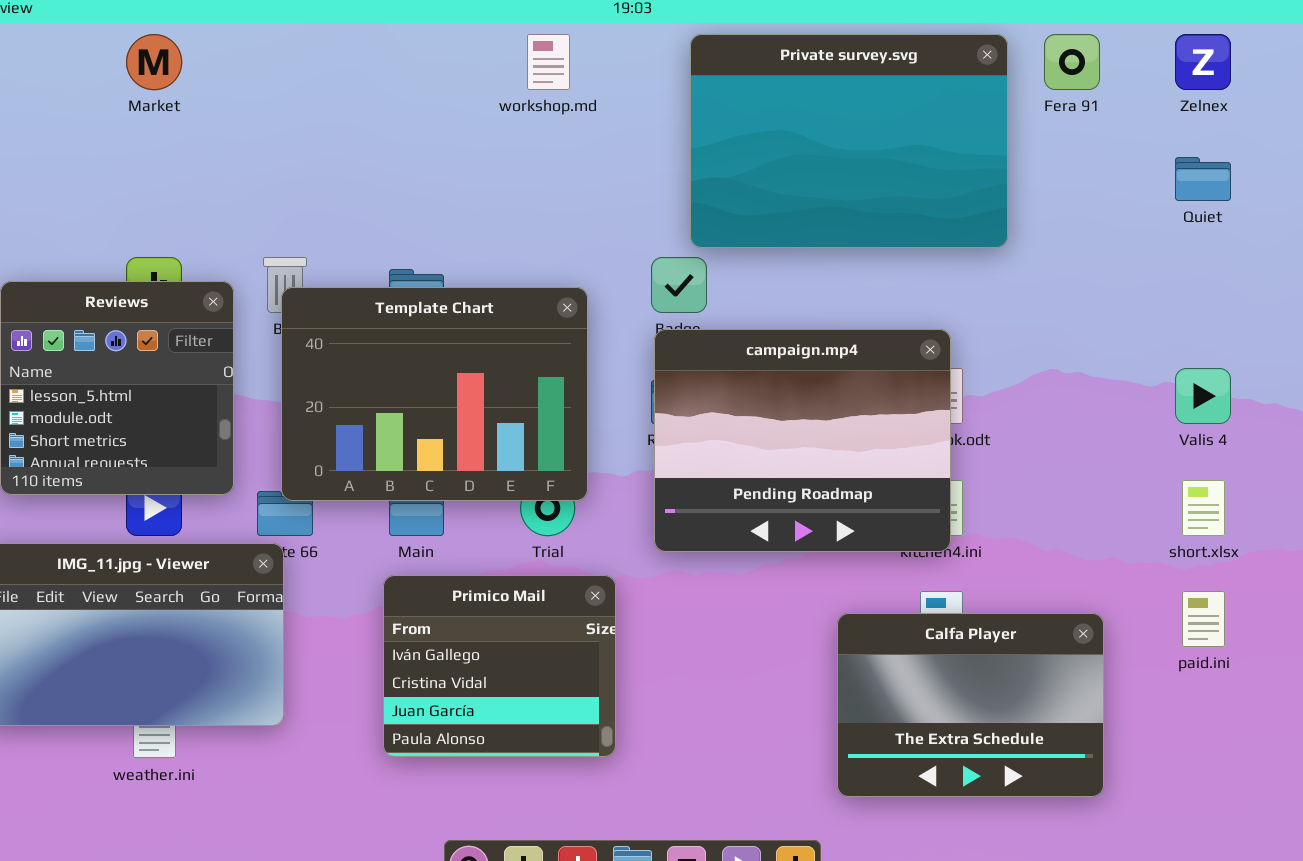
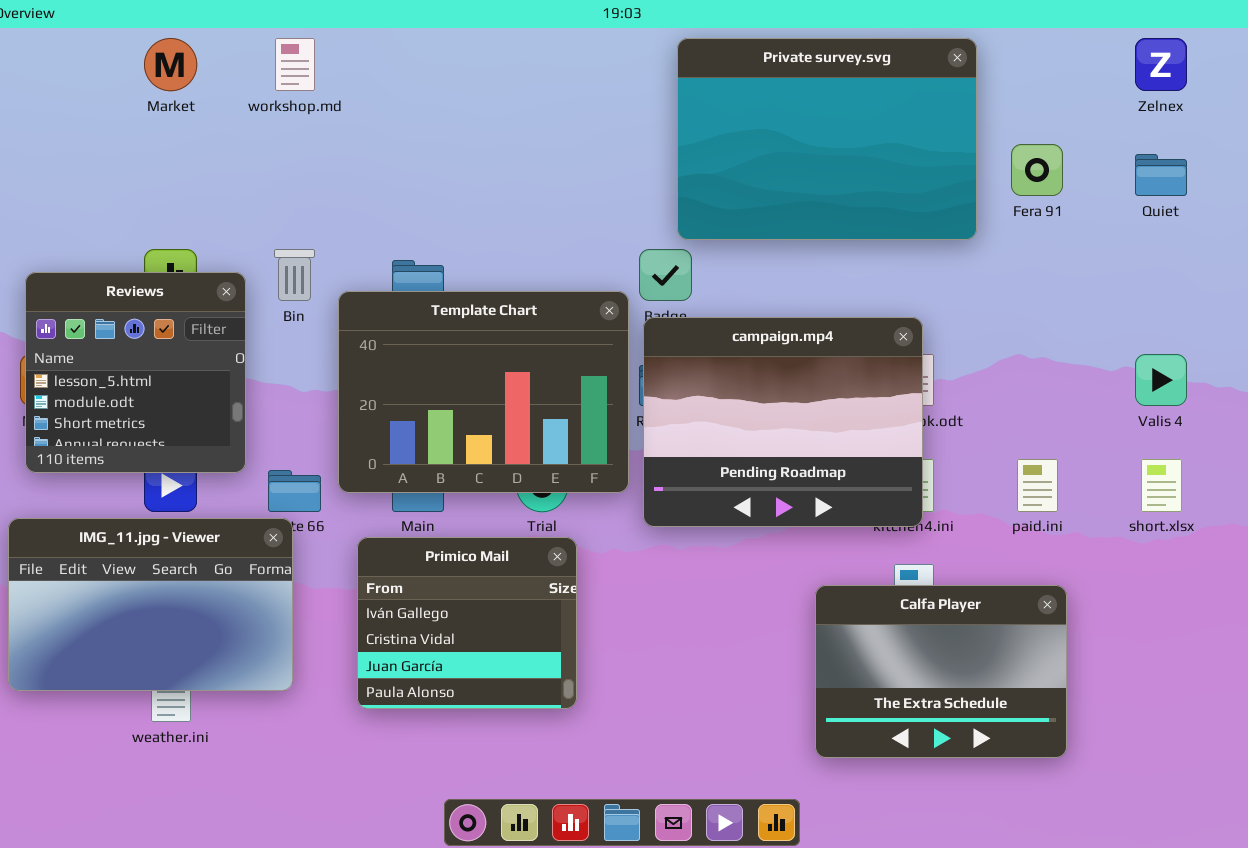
workshop.md: [527,34,570,90] -> [275,38,315,91], moved
Fera 91: [1044,34,1100,90] -> [1011,144,1063,196], moved
Template Chart: [281,287,588,501] -> [338,291,629,493], moved
Primico Mail: [383,575,616,757] -> [357,537,577,709], moved
paid.ini: [1182,591,1225,647] -> [1017,459,1058,512], moved

